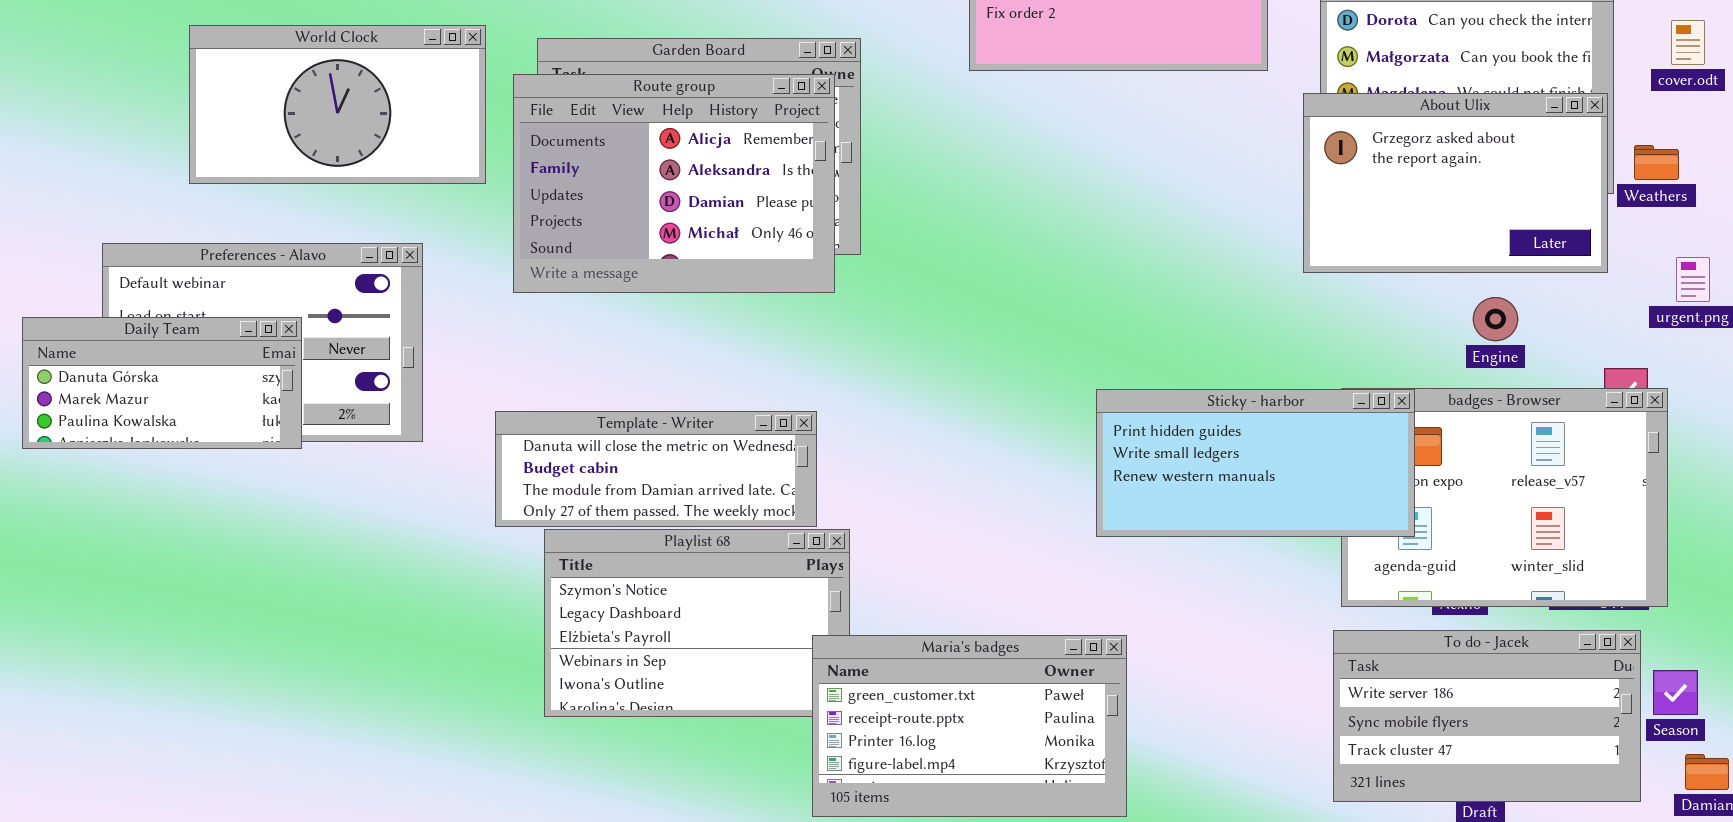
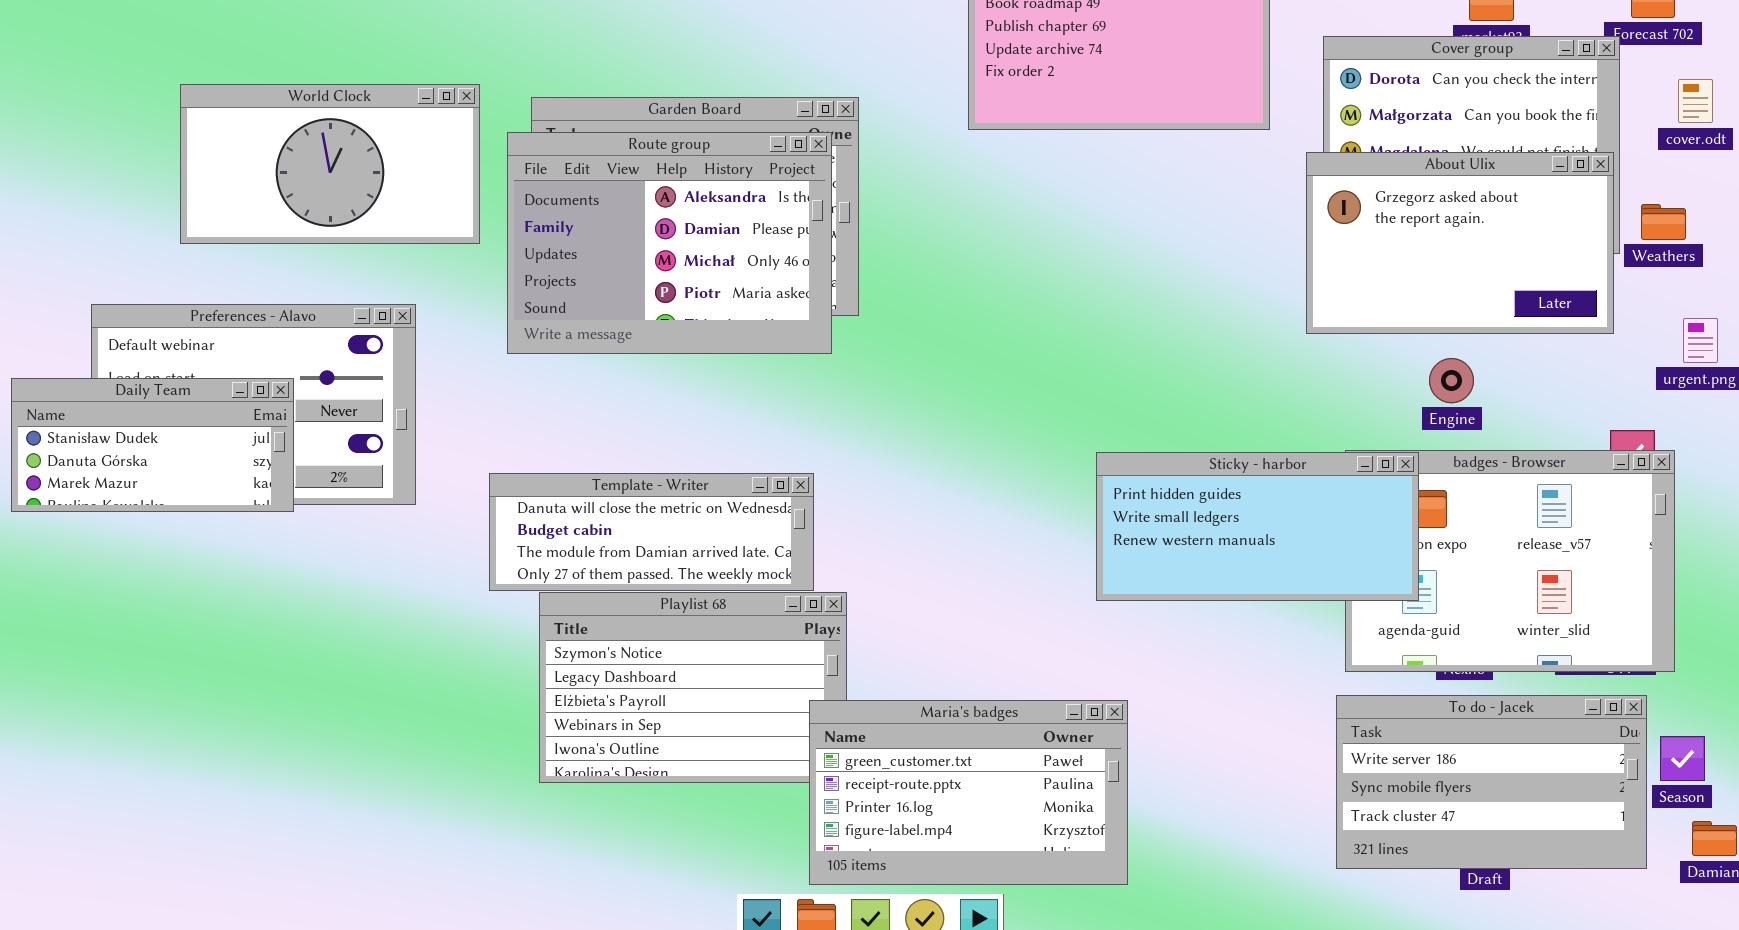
Route group: [513,74,835,293] -> [507,132,832,354], scrolled down 1 row
Engine: [1473,297,1518,341] -> [1429,358,1474,403], moved
Daily Team: [22,317,302,449] -> [11,378,294,512], scrolled up 1 row

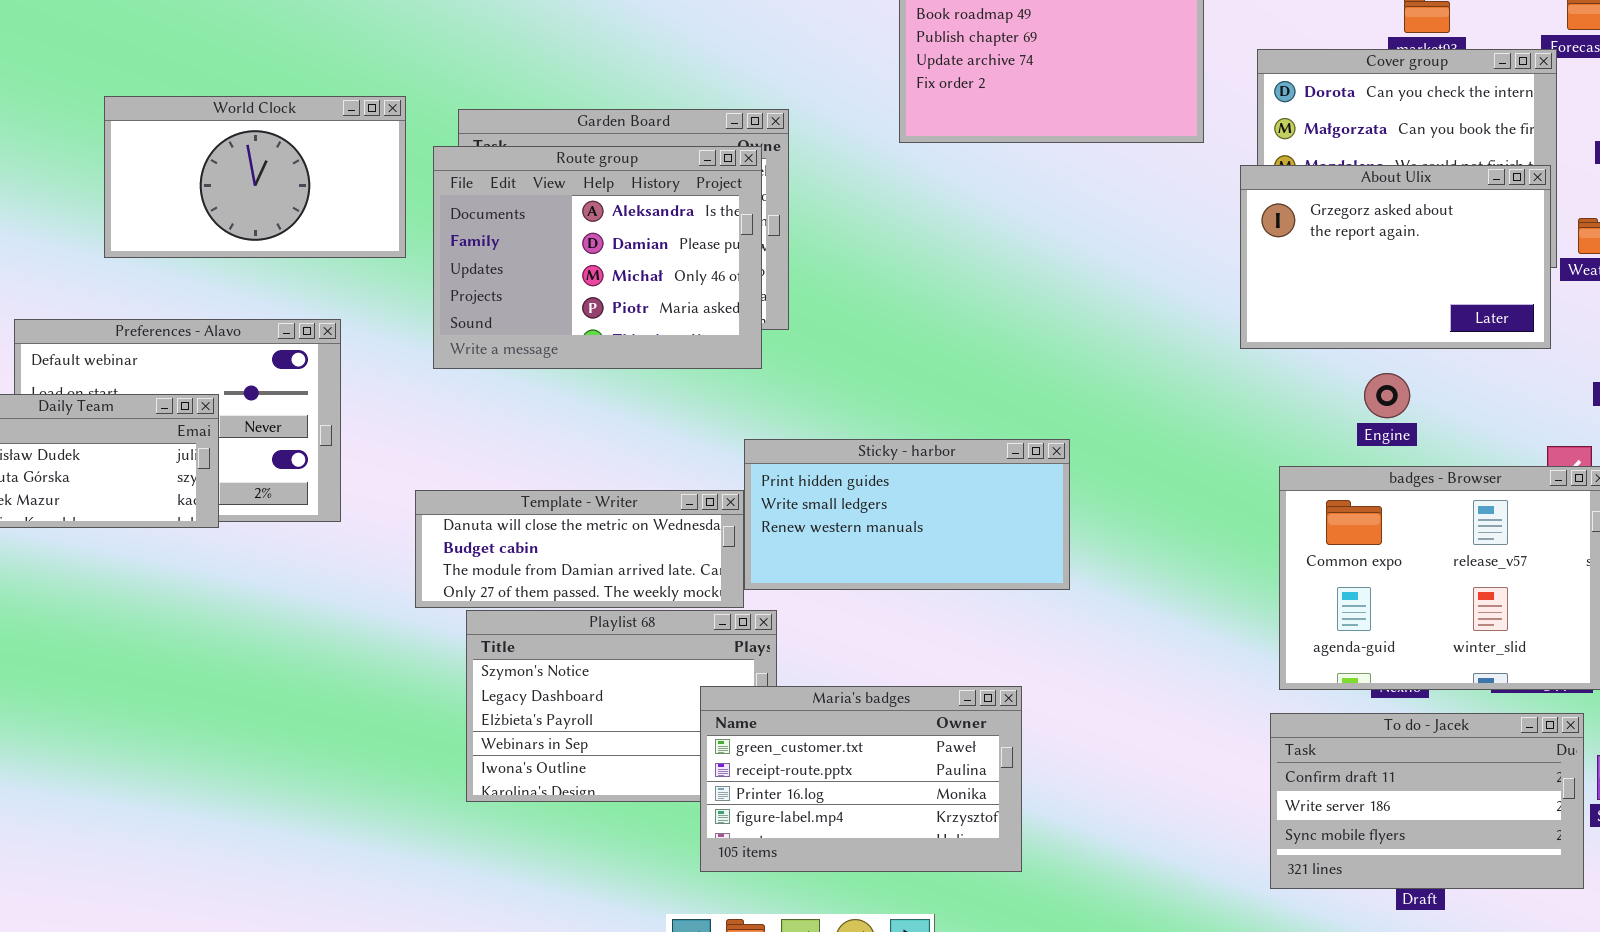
Sticky - harbor: [1096,452,1419,601] -> [744,439,1070,590], moved
To do - Jacek: [1336,695,1647,869] -> [1270,713,1584,889], scrolled up 1 row
Maria's badges: [809,700,1128,885] -> [700,686,1022,872], moved

